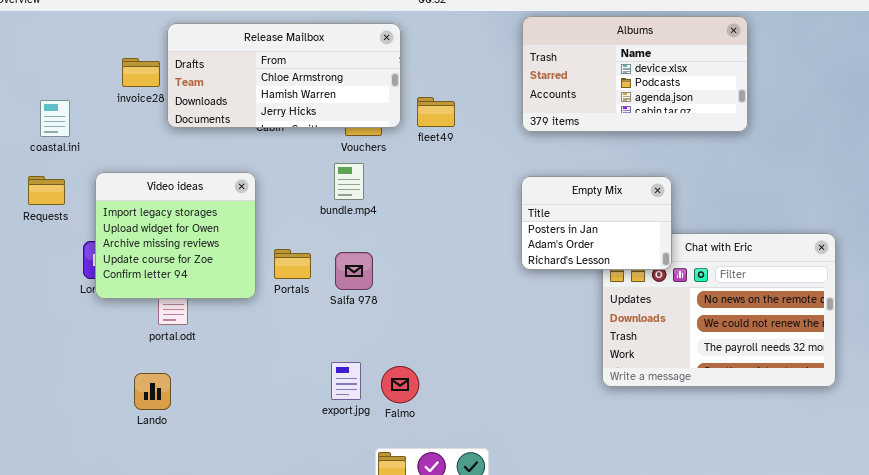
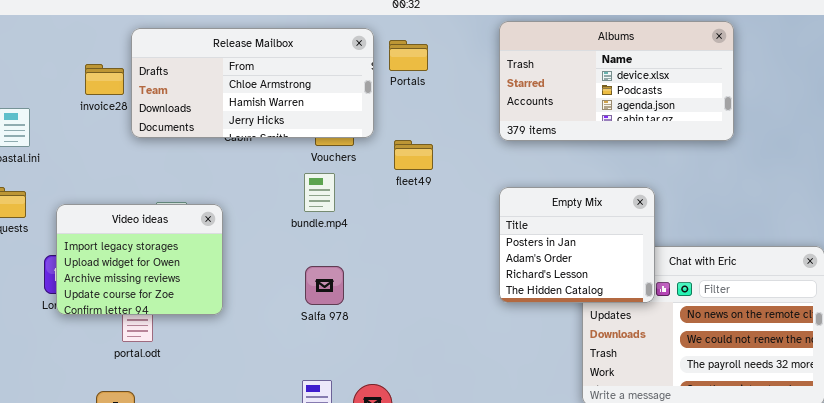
fleet49: [417,97,455,127] -> [394,140,433,170], moved
Video ideas: [95,172,256,299] -> [56,204,223,315], resized
Empty Mix: [521,176,672,270] -> [499,187,655,303], resized
Portals: [274,249,311,279] -> [389,40,428,71], moved

